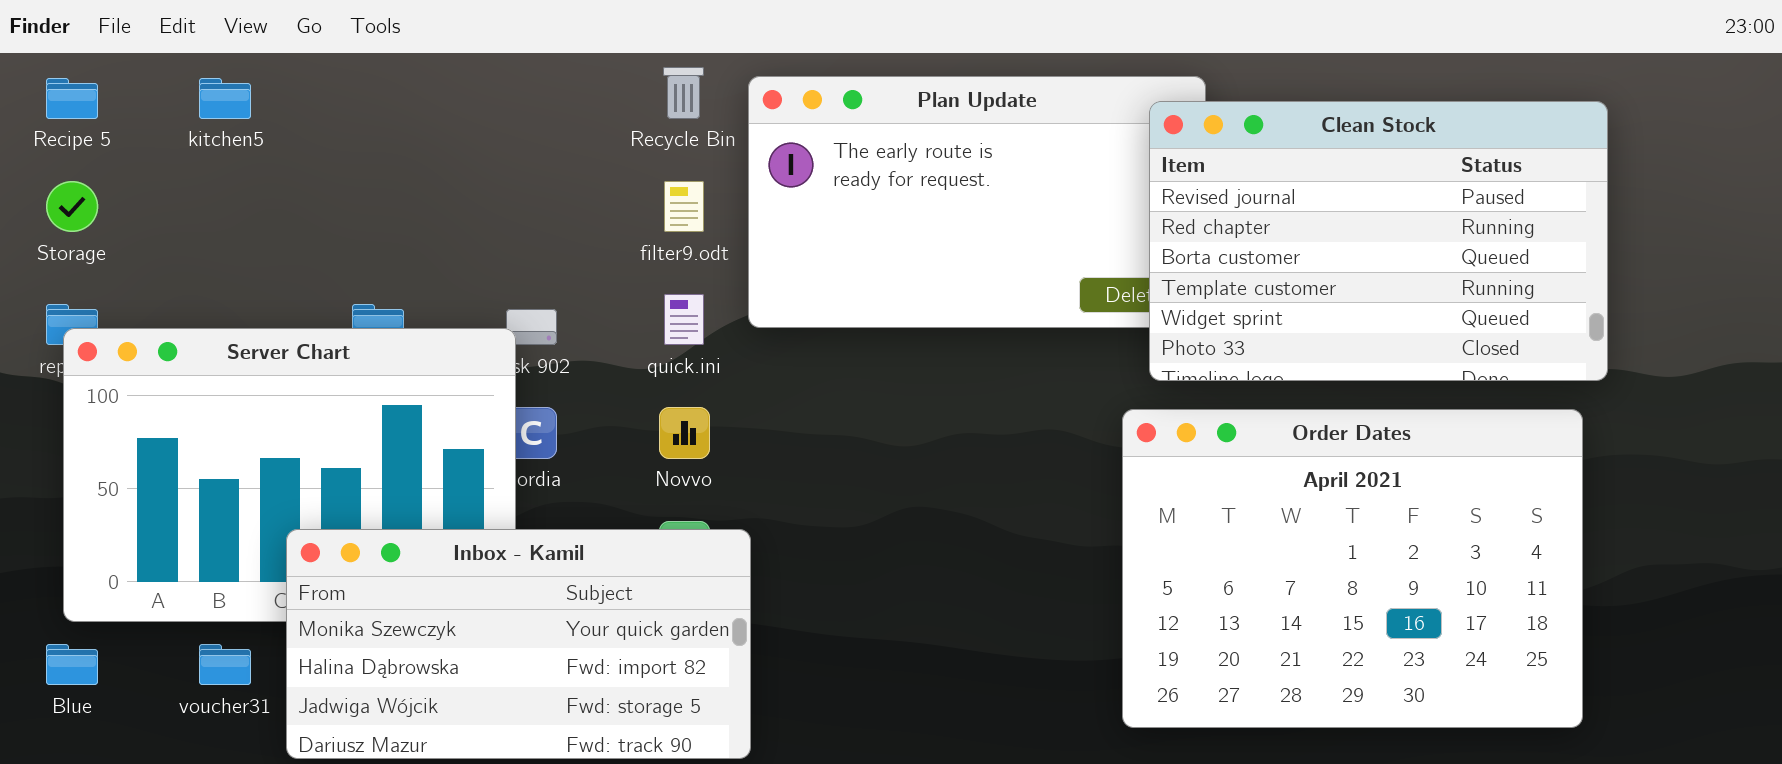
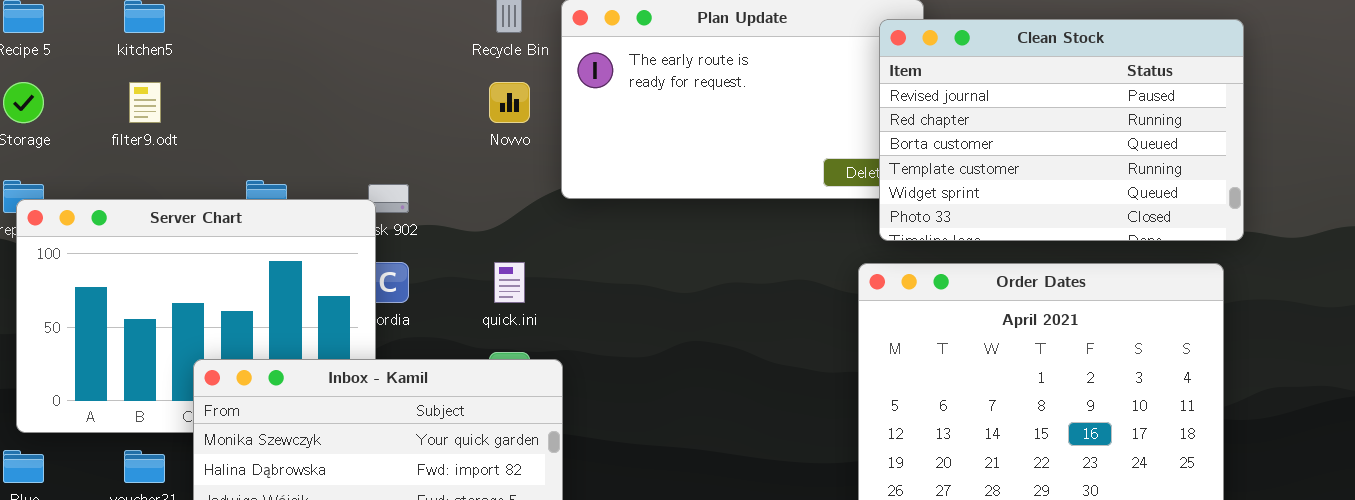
filter9.odt: [664,181,704,232] -> [129,82,161,123], moved
quick.ini: [664,294,704,345] -> [494,262,525,303], moved
Novvo: [659,407,710,459] -> [489,82,530,123], moved

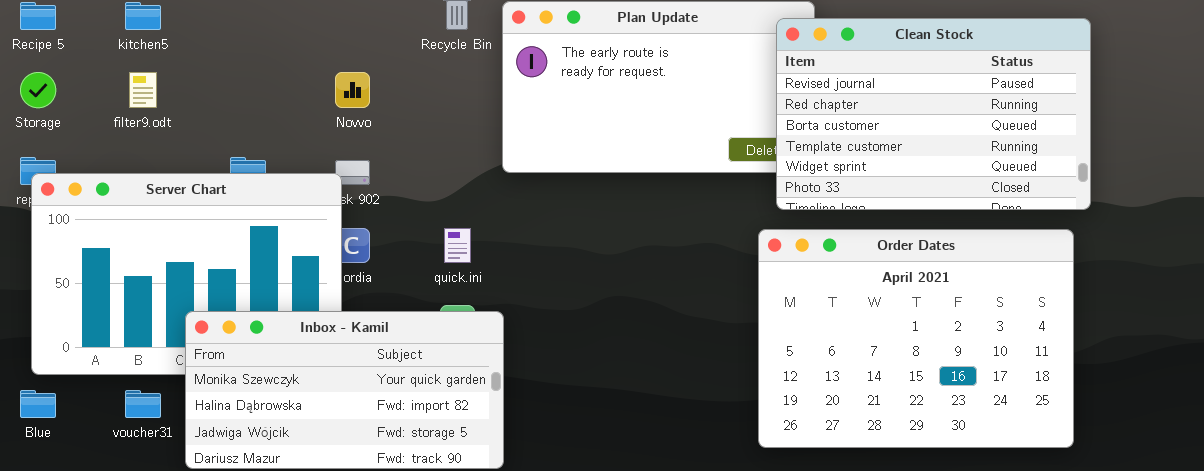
Novvo: [489,82,530,123] -> [335,72,370,108], moved

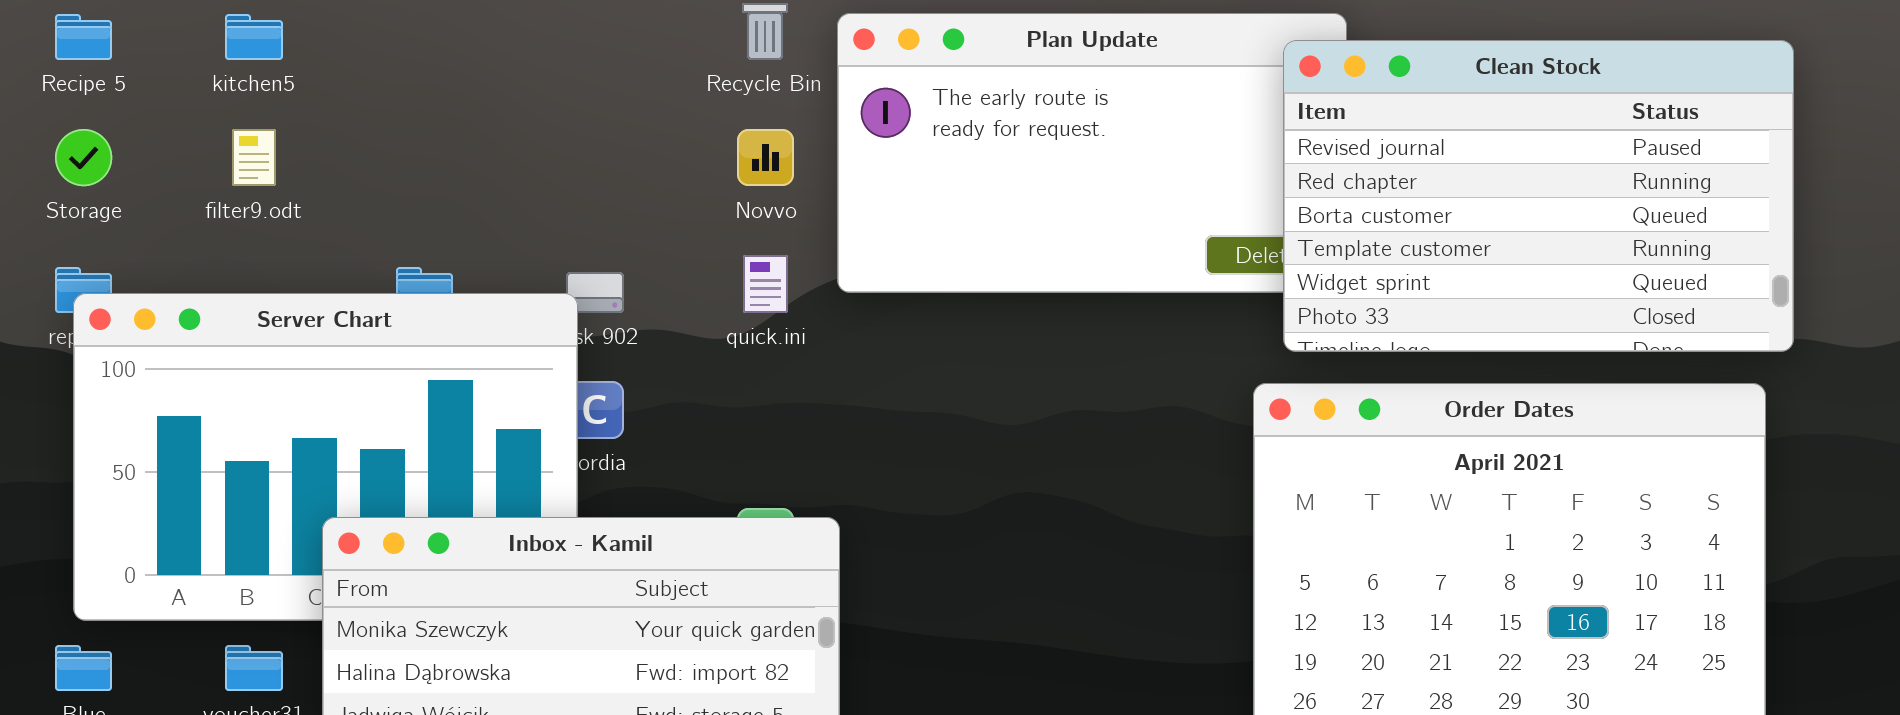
Novvo: [335,72,370,108] -> [737,129,794,186], moved
quick.ini: [444,228,471,263] -> [743,255,788,313], moved

